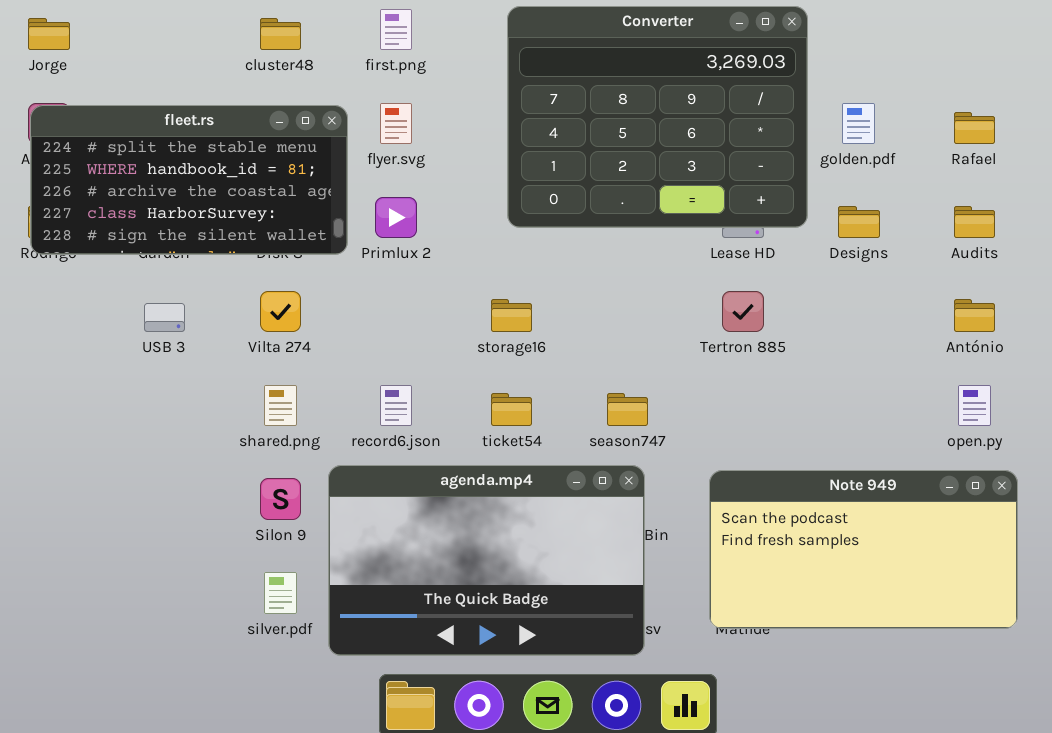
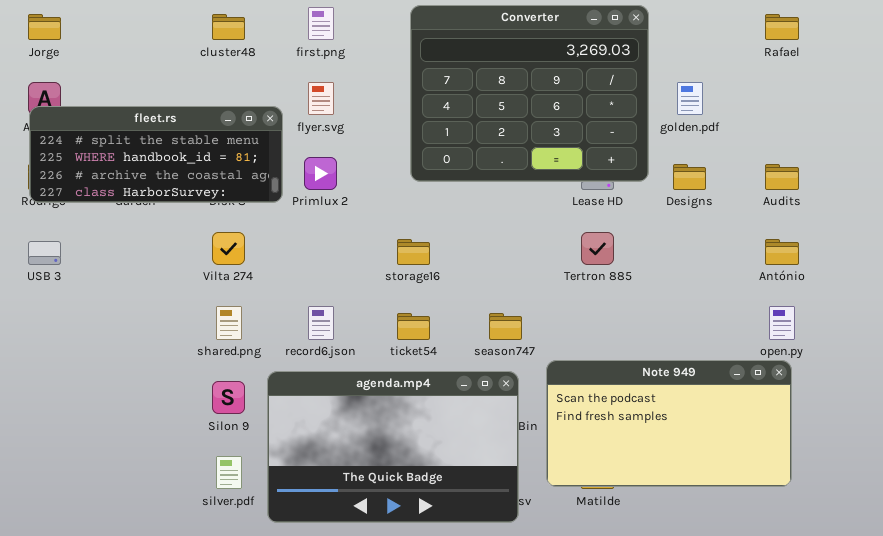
fleet.rs: [30,105,348,255] -> [29,106,283,203], resized
Rafael: [954,112,995,144] -> [765,14,799,40], moved
USB 3: [144,303,185,332] -> [28,241,61,265], moved
Note 949: [709,470,1018,629] -> [546,360,792,487], moved

